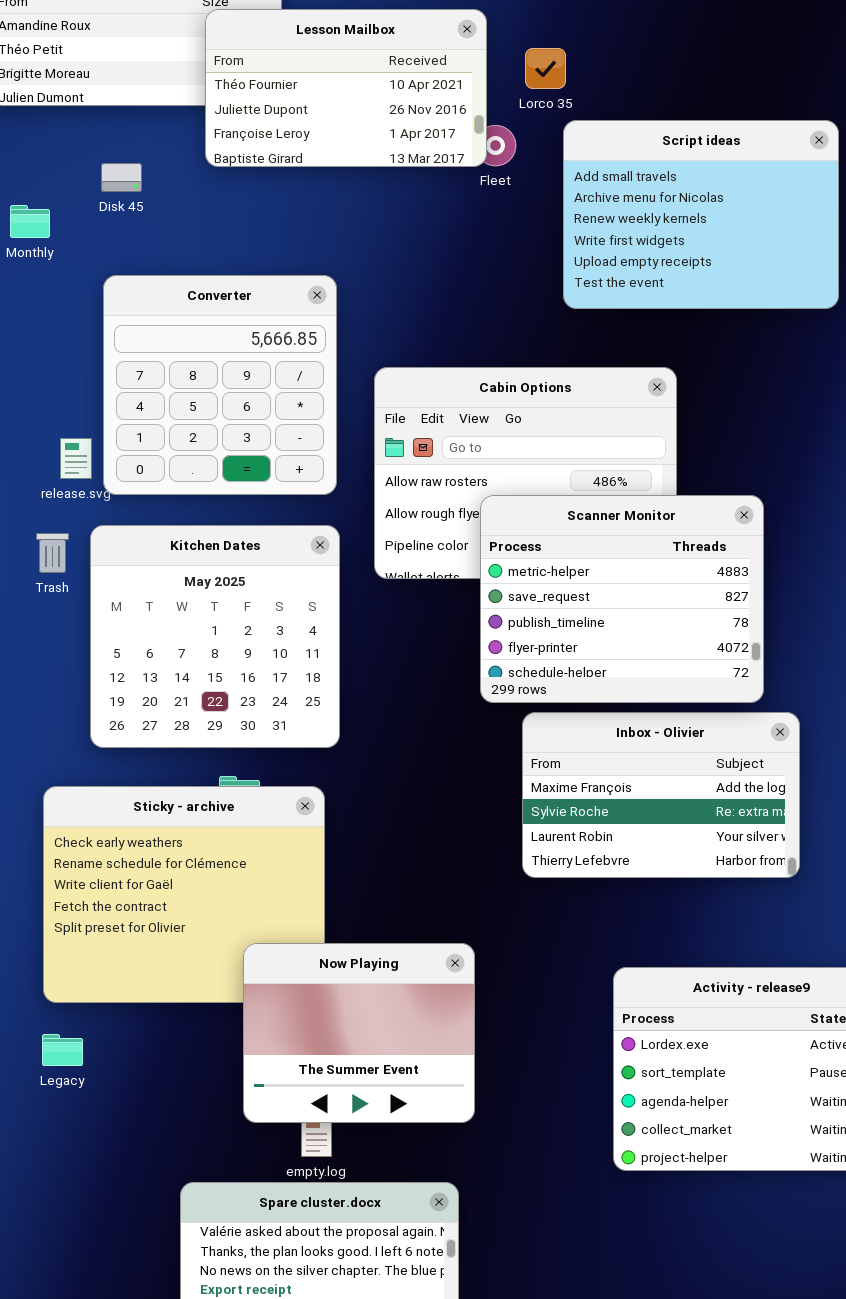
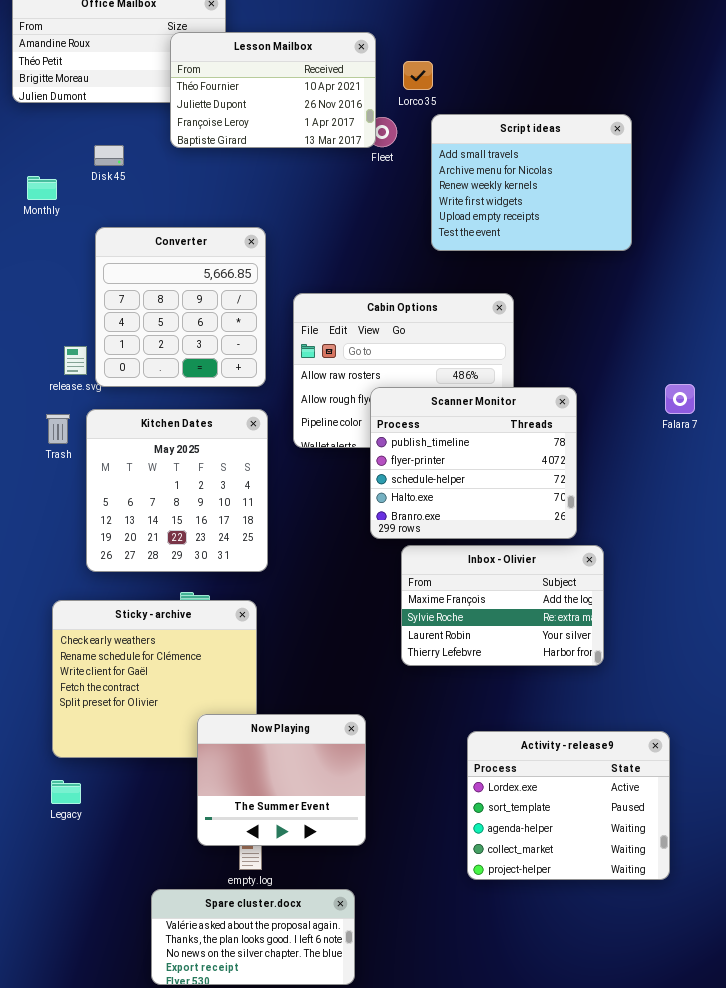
Scanner Monitor: [480,495,764,703] -> [370,387,577,539], scrolled down 2 rows

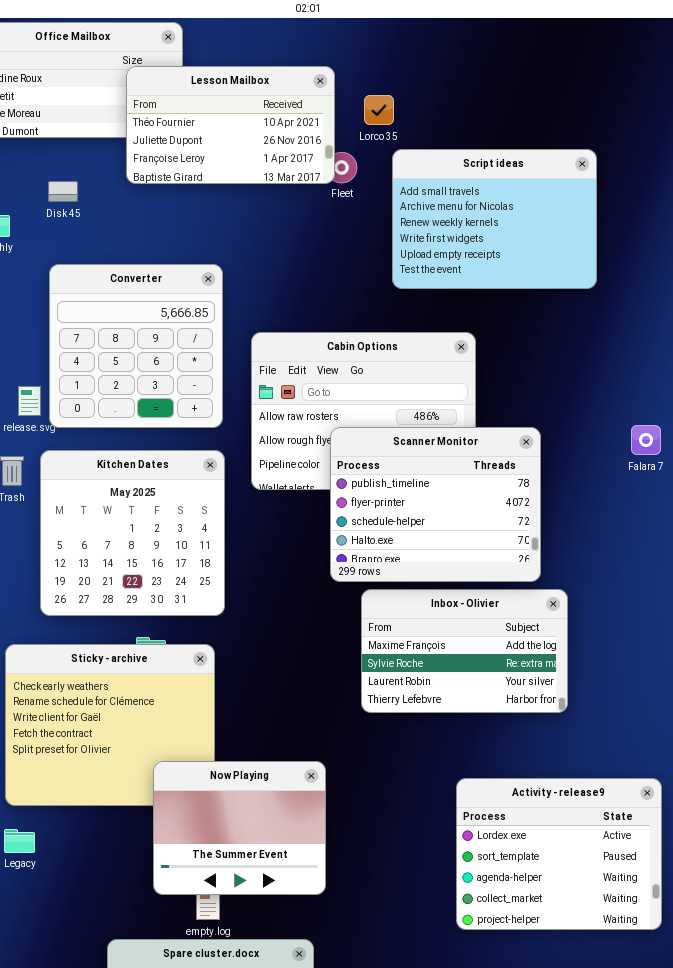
Activity - release9: [467,731,670,880] -> [456,778,662,930], moved

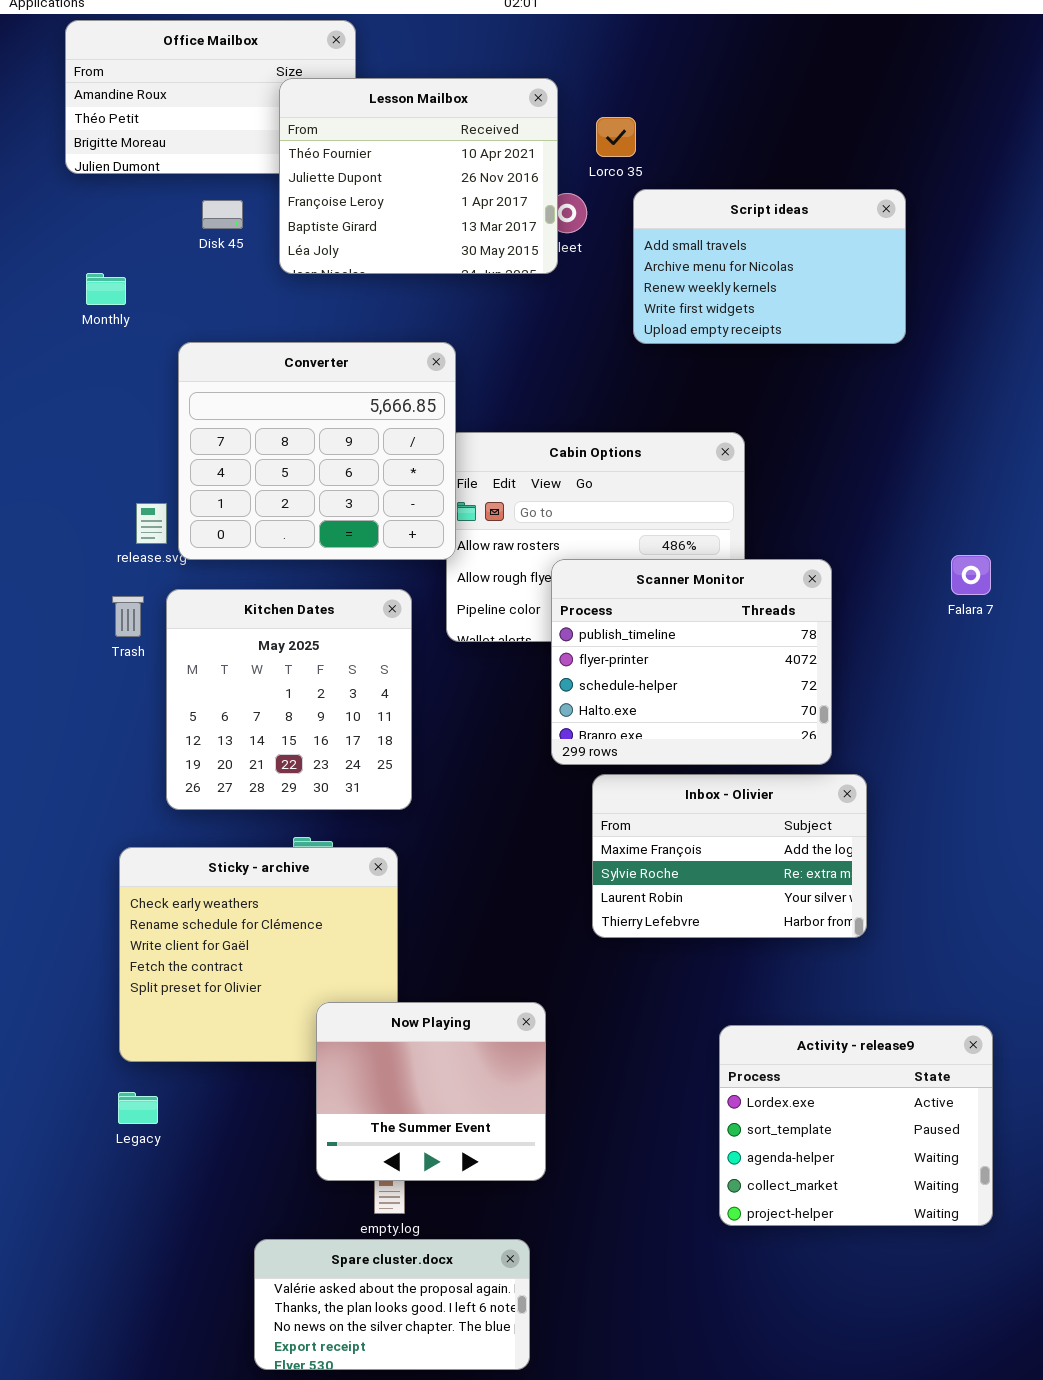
Lesson Mailbox: [126,66,335,184] -> [279,78,558,274], resized
Script ideas: [392,149,597,289] -> [633,189,906,344], resized
Disk 45: [48,181,78,202] -> [202,200,243,229], moved
Converter: [49,264,223,428] -> [178,342,456,560], resized

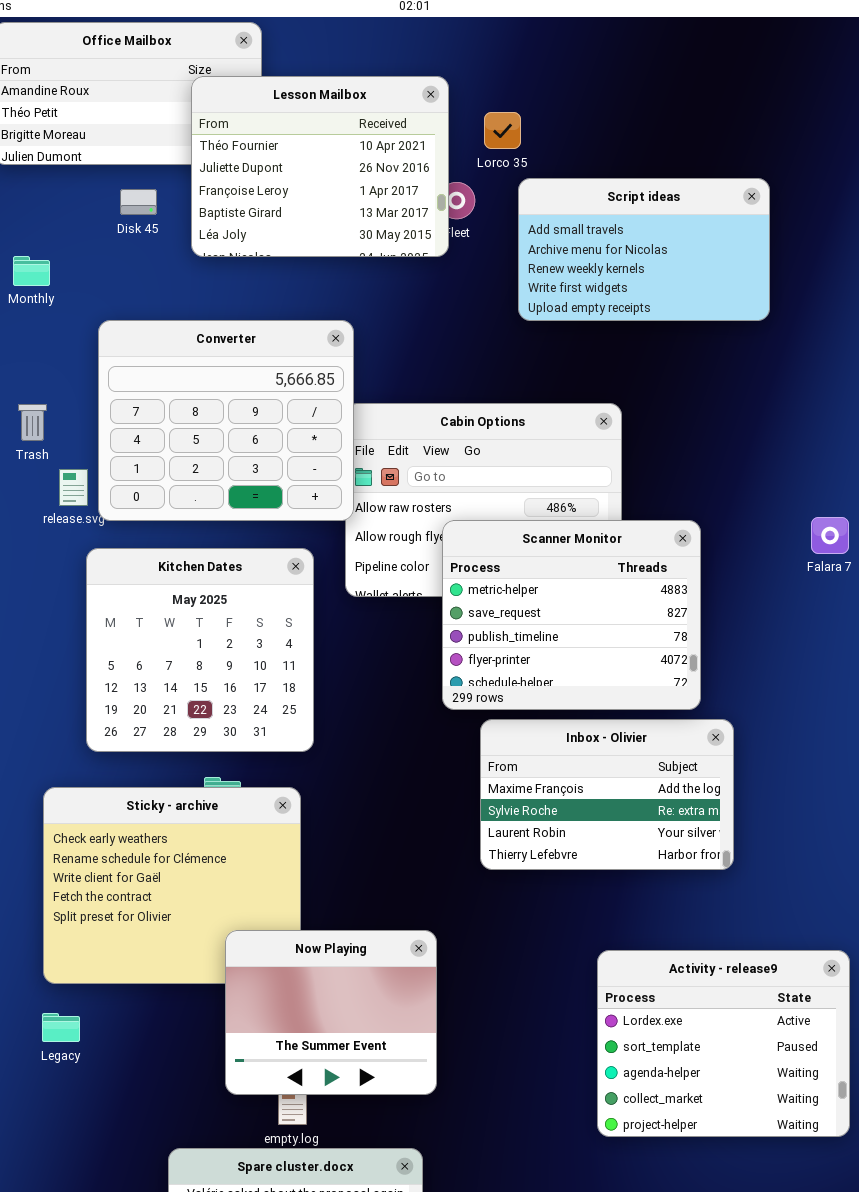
Scanner Monitor: [551,559,832,765] -> [442,520,701,710], scrolled up 2 rows
Trash: [112,596,144,637] -> [18,404,47,441], moved

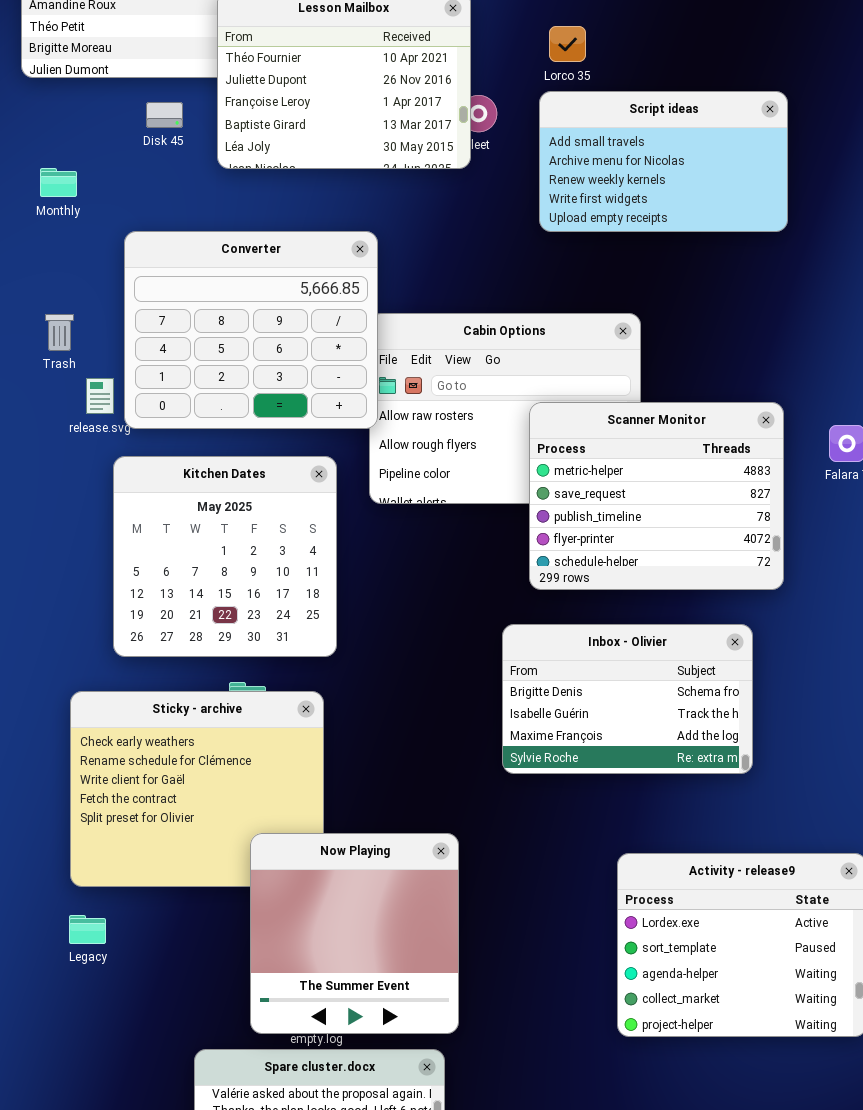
Lorco 35: [484,112,521,149] -> [549,26,586,62], moved
Scanner Monitor: [442,520,701,710] -> [529,402,784,590], moved
Inbox - Olivier: [480,719,734,870] -> [502,624,753,774], scrolled up 2 rows
Now Playing: [225,930,437,1095] -> [250,833,459,1034], resized

